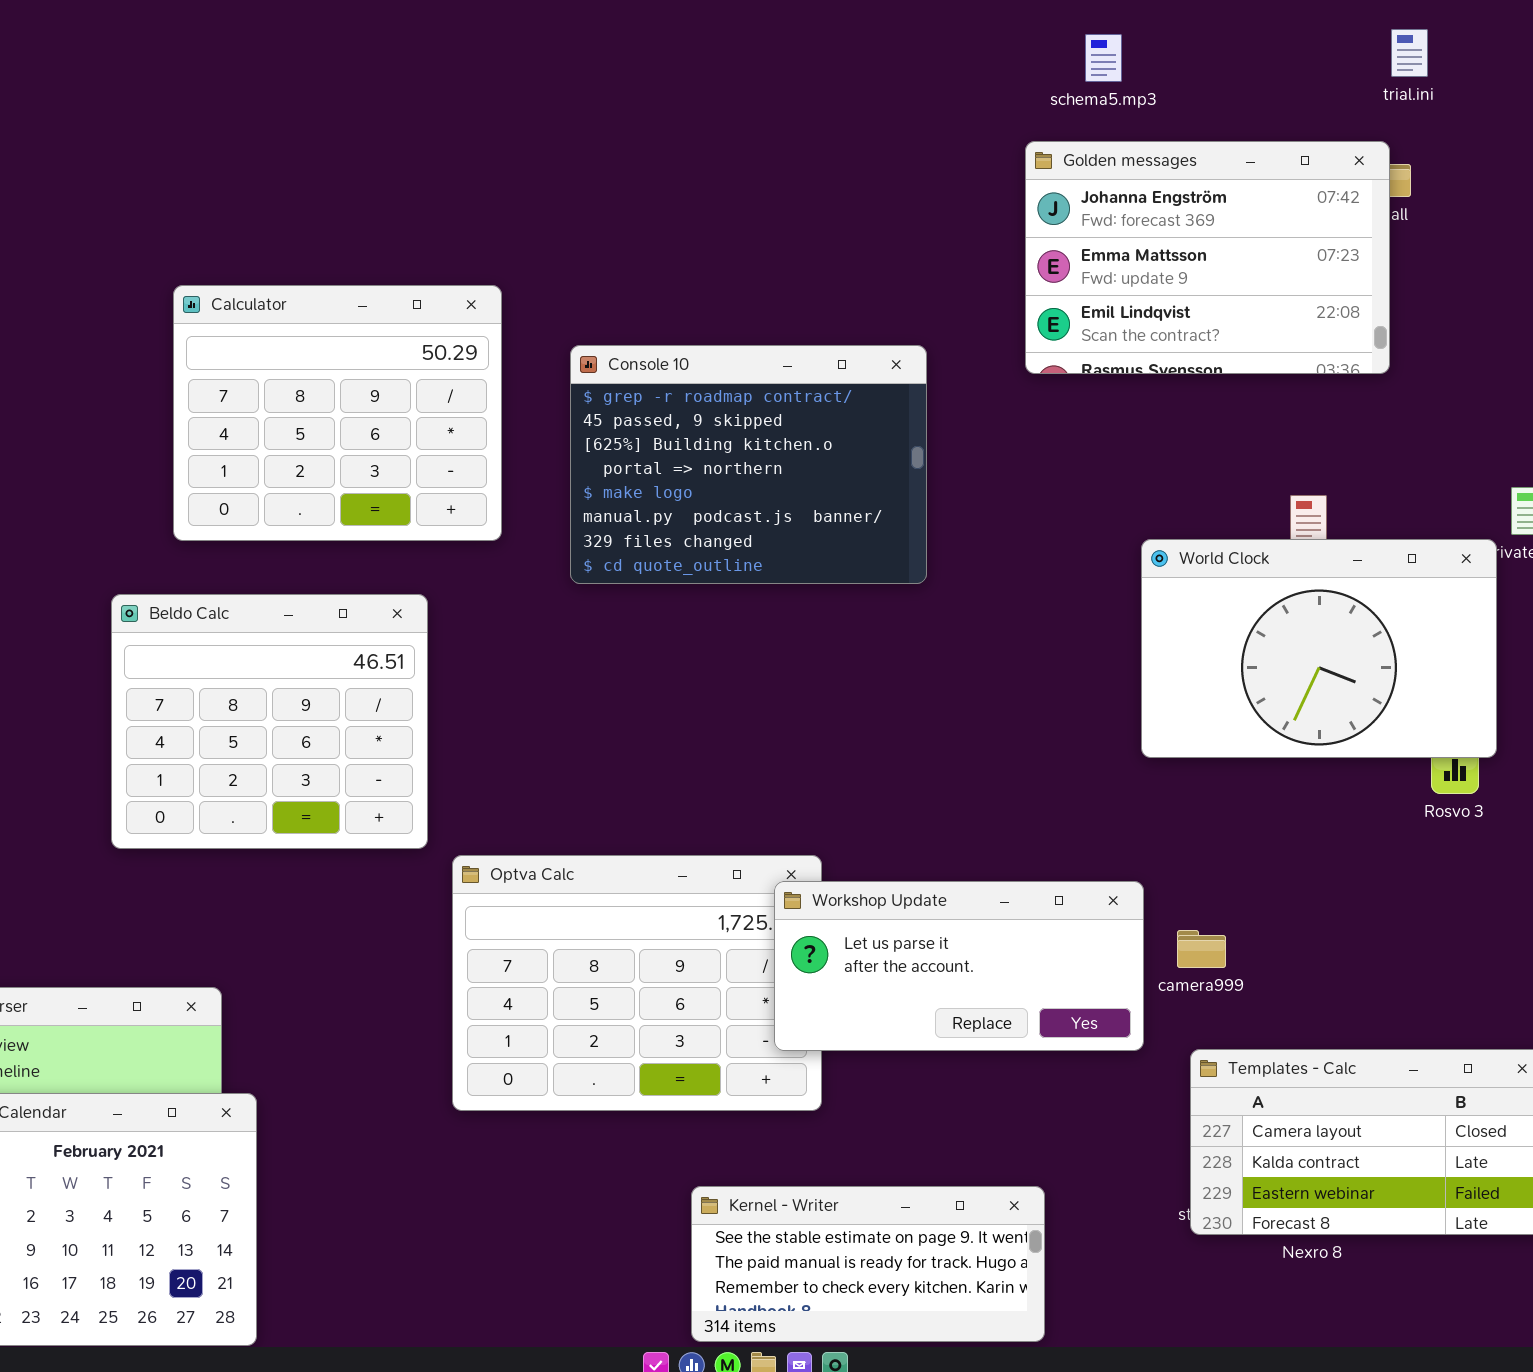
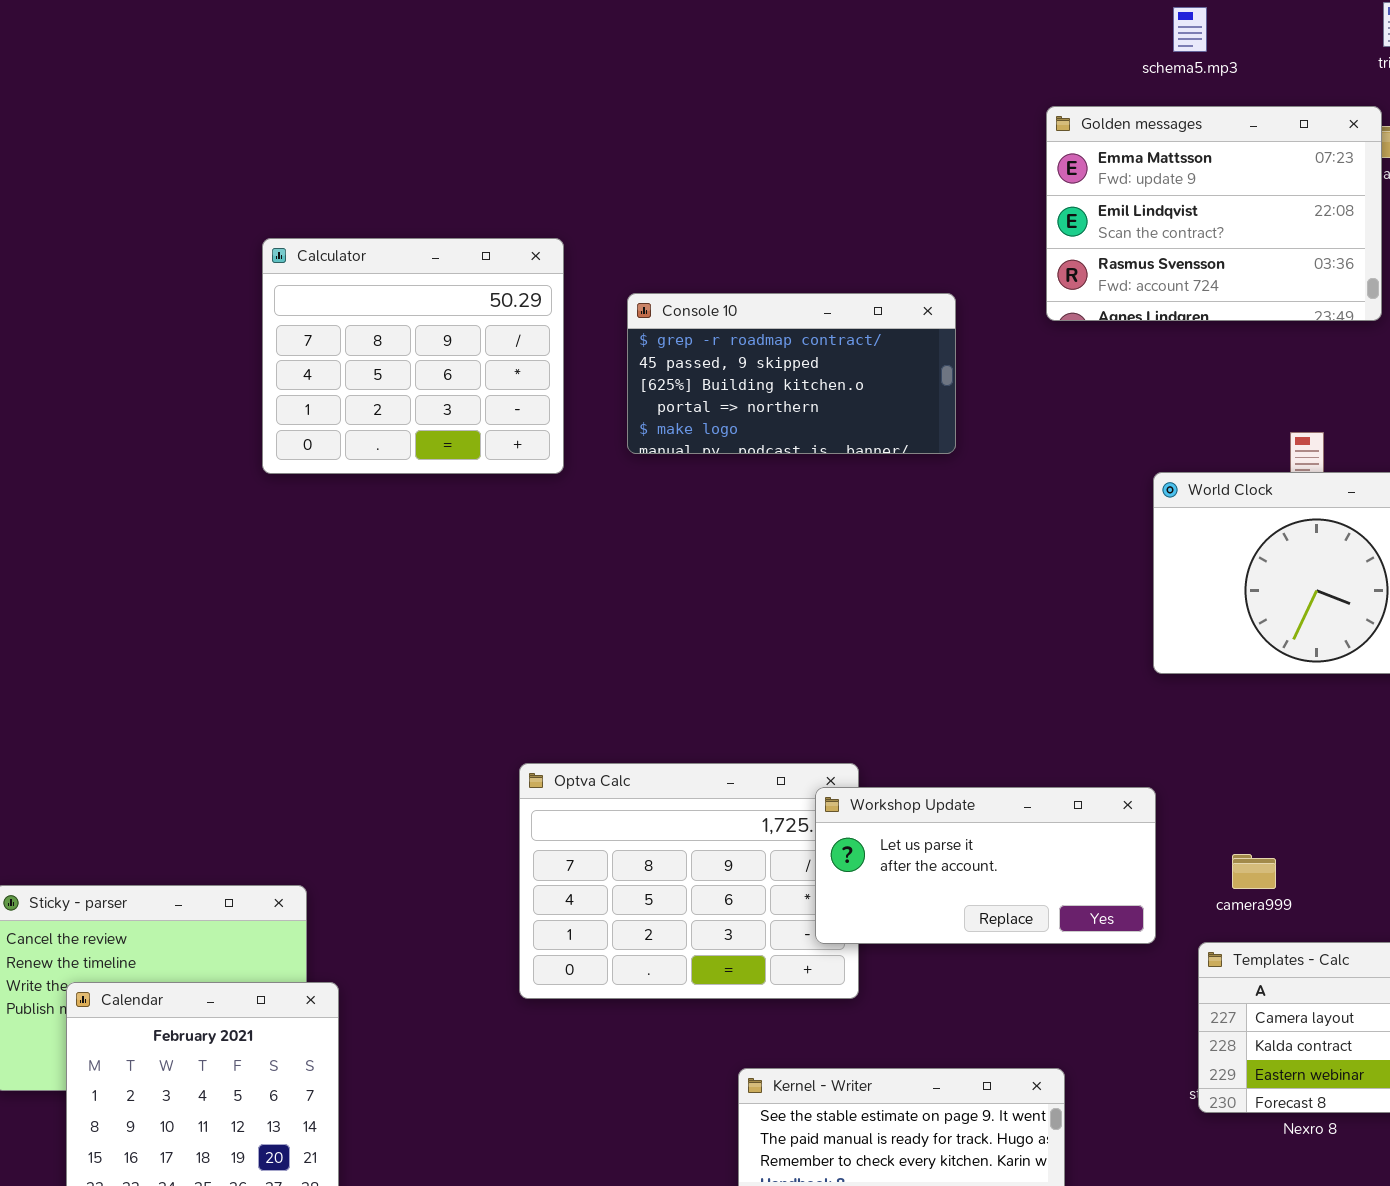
schema5.mp3: [1085,34,1122,82] -> [1173,7,1207,52], moved
Golden messages: [1025,141,1390,374] -> [1046,106,1382,321], scrolled down 1 row
Console 10: [570,345,927,584] -> [627,293,956,454], resized
Beldo Calc: [111,594,428,849] -> none, closed
camera999: [1177,930,1226,968] -> [1232,854,1276,889], moved

